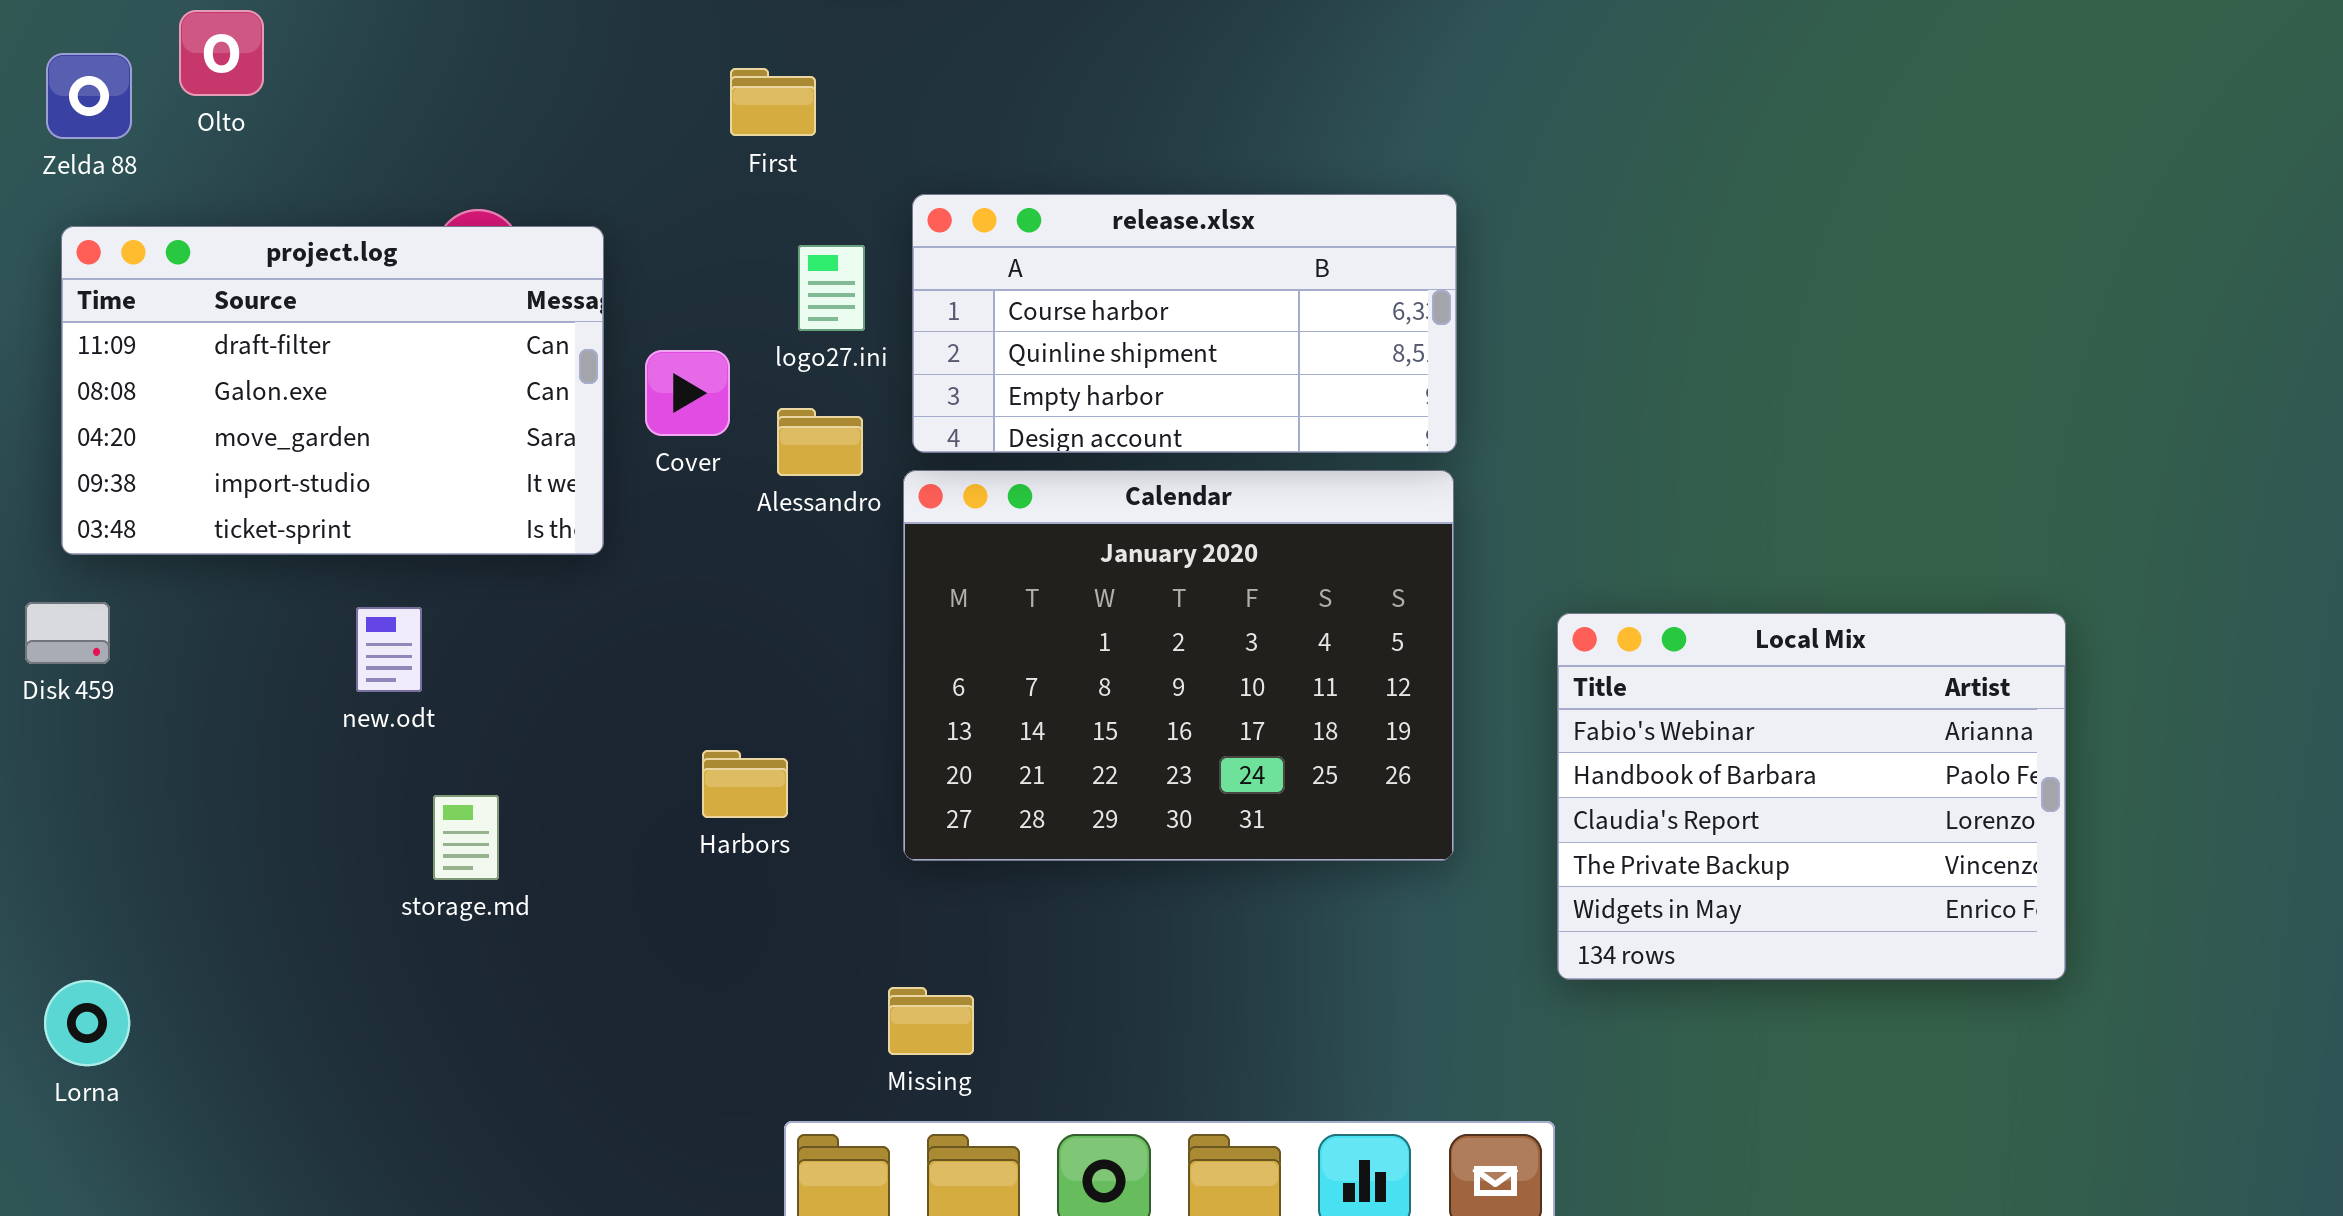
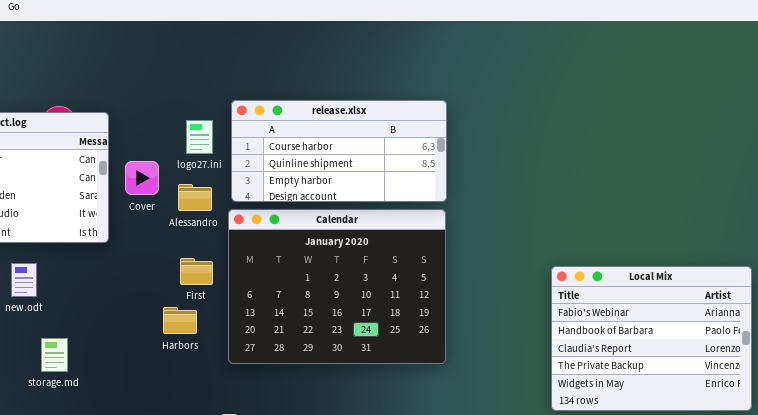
First: [730,68,816,136] -> [180,258,213,285], moved
Local Mix: [1557,613,2066,980] -> [551,266,752,411], moved
Harbors: [702,750,788,818] -> [163,307,197,334], moved

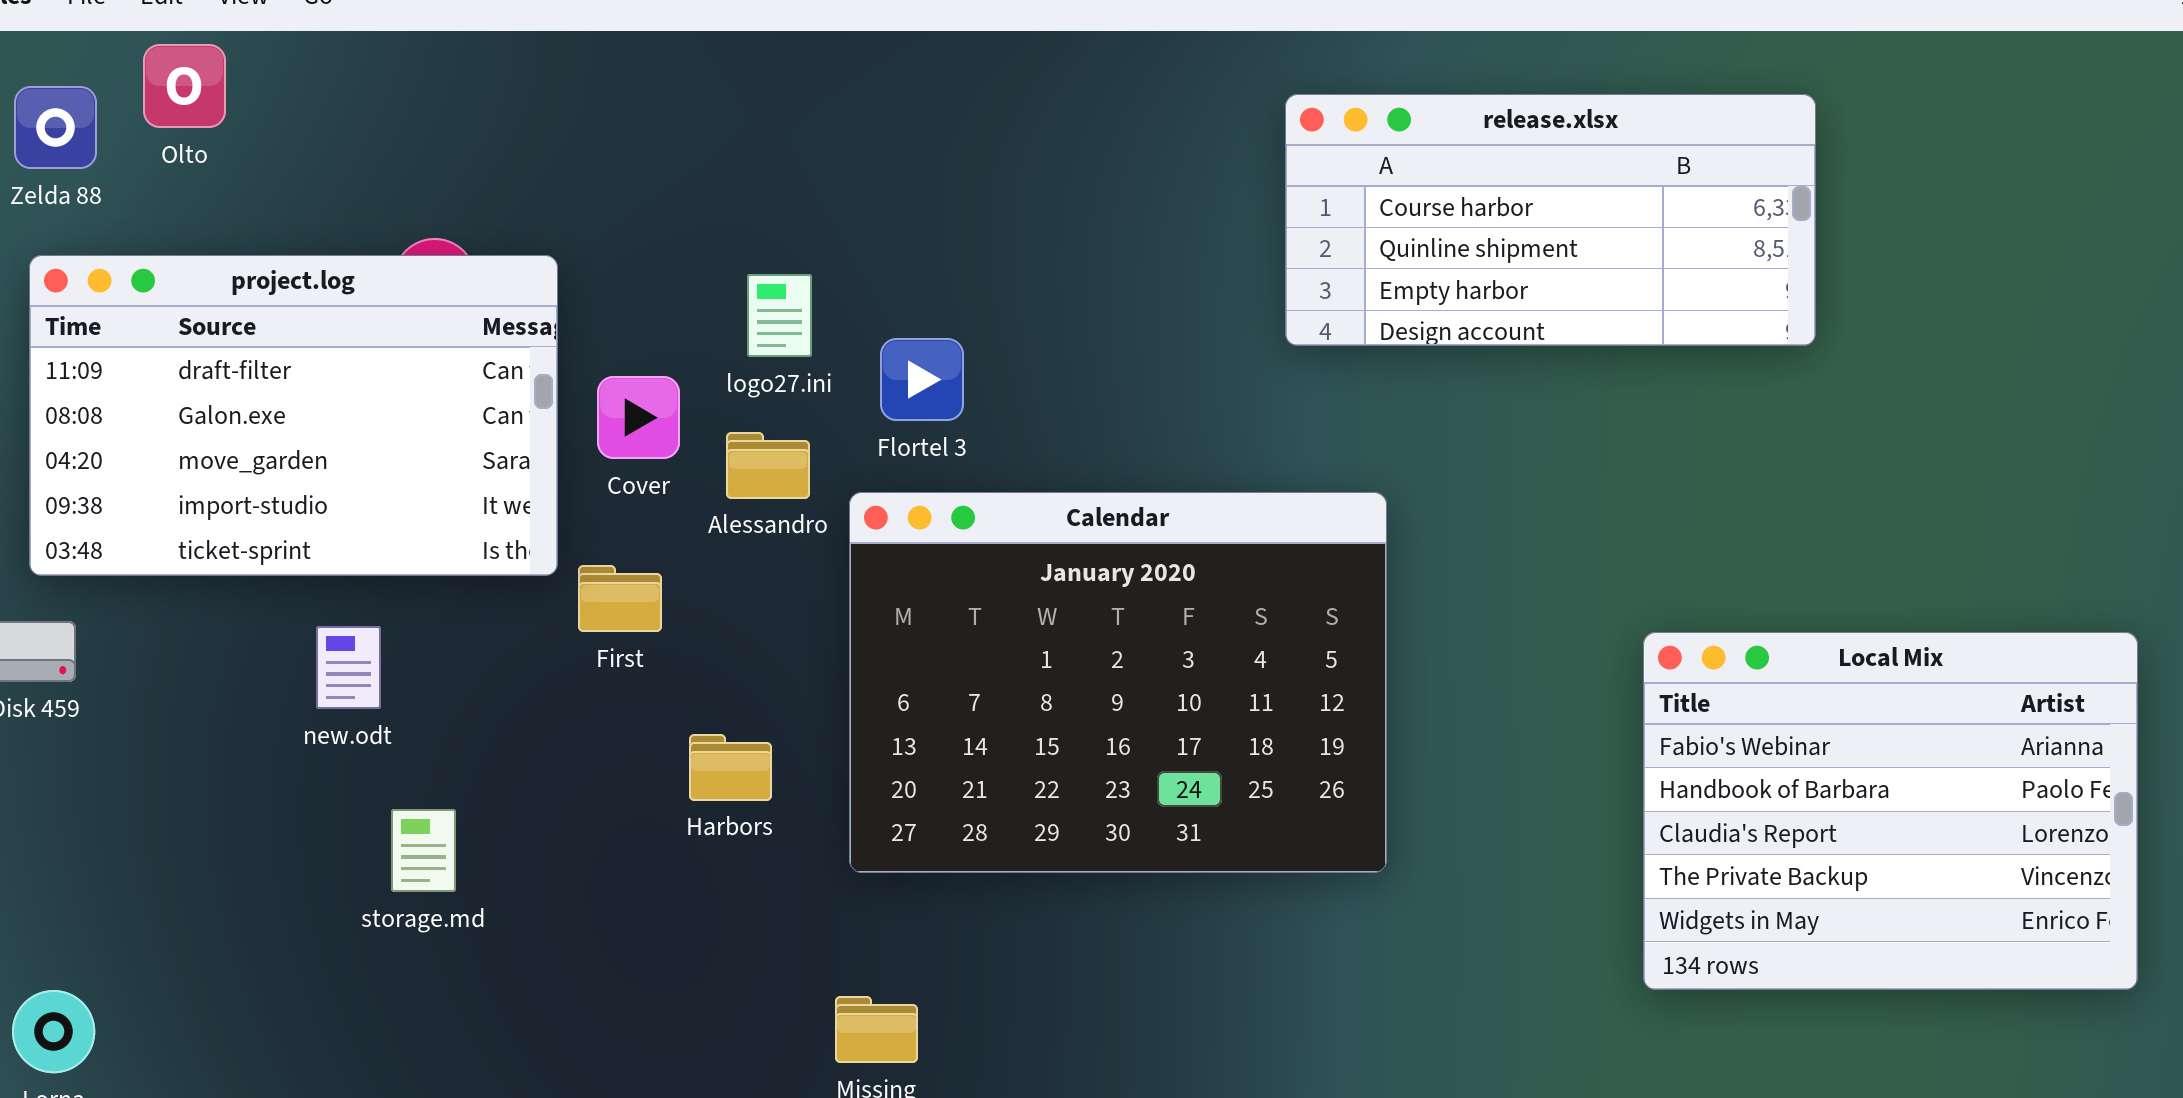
release.xlsx: [231,100,447,202] -> [1285,94,1816,346], moved
First: [180,258,213,285] -> [578,565,662,632], moved

